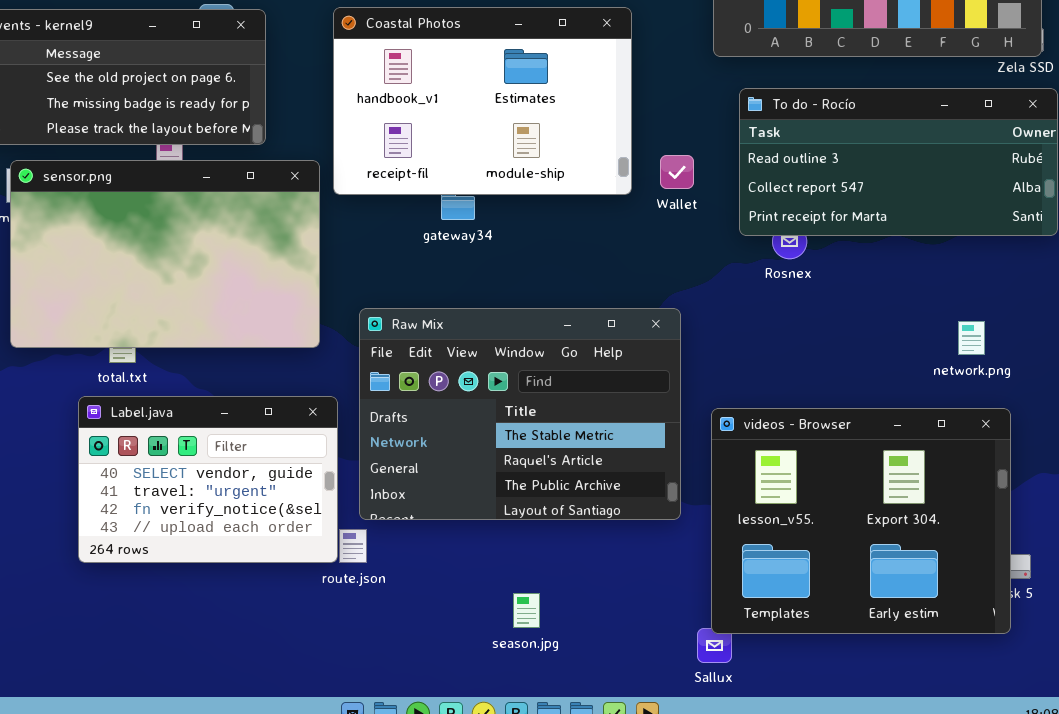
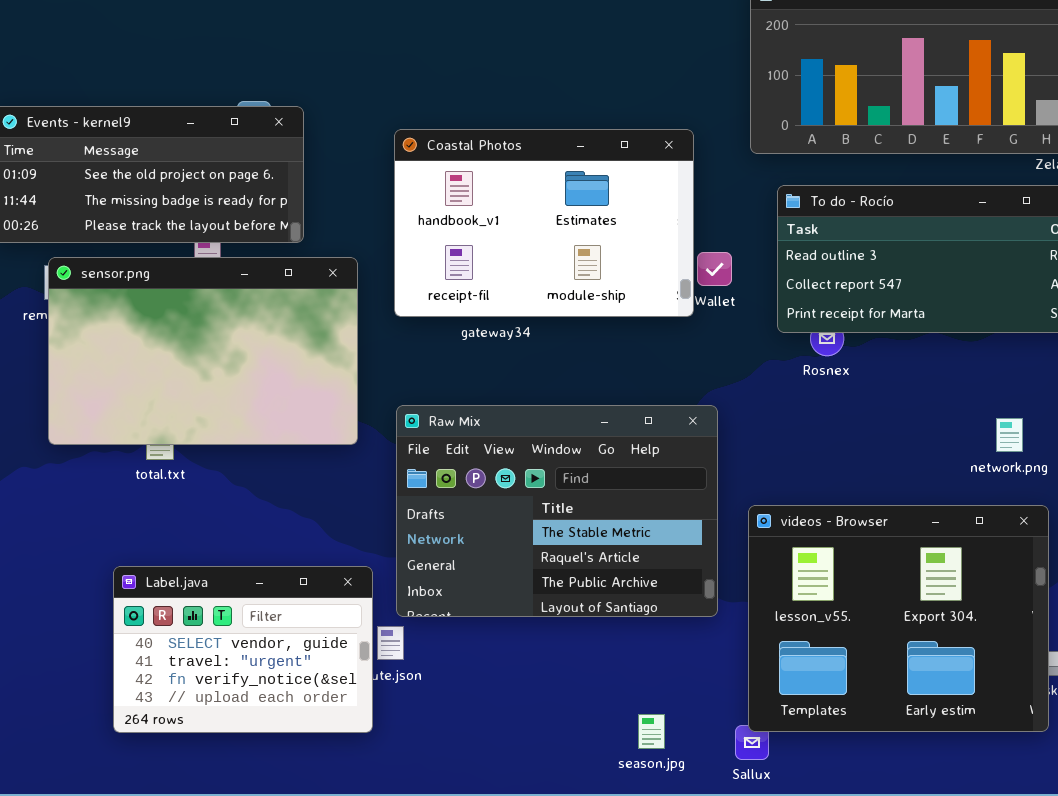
Coastal Photos: [333,7,632,195] -> [394,129,694,317], moved
Label.java: [78,396,338,563] -> [113,566,373,733], moved
season.jpg: [513,593,540,628] -> [638,714,665,749], moved

